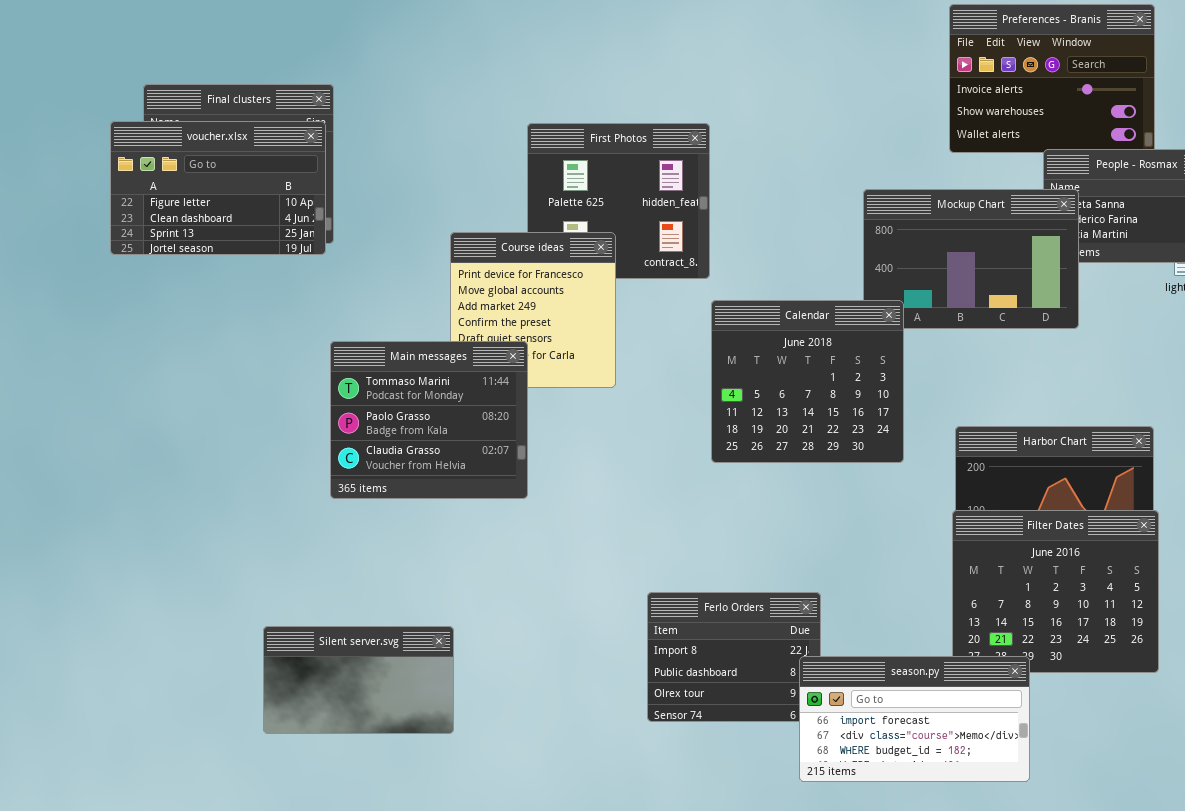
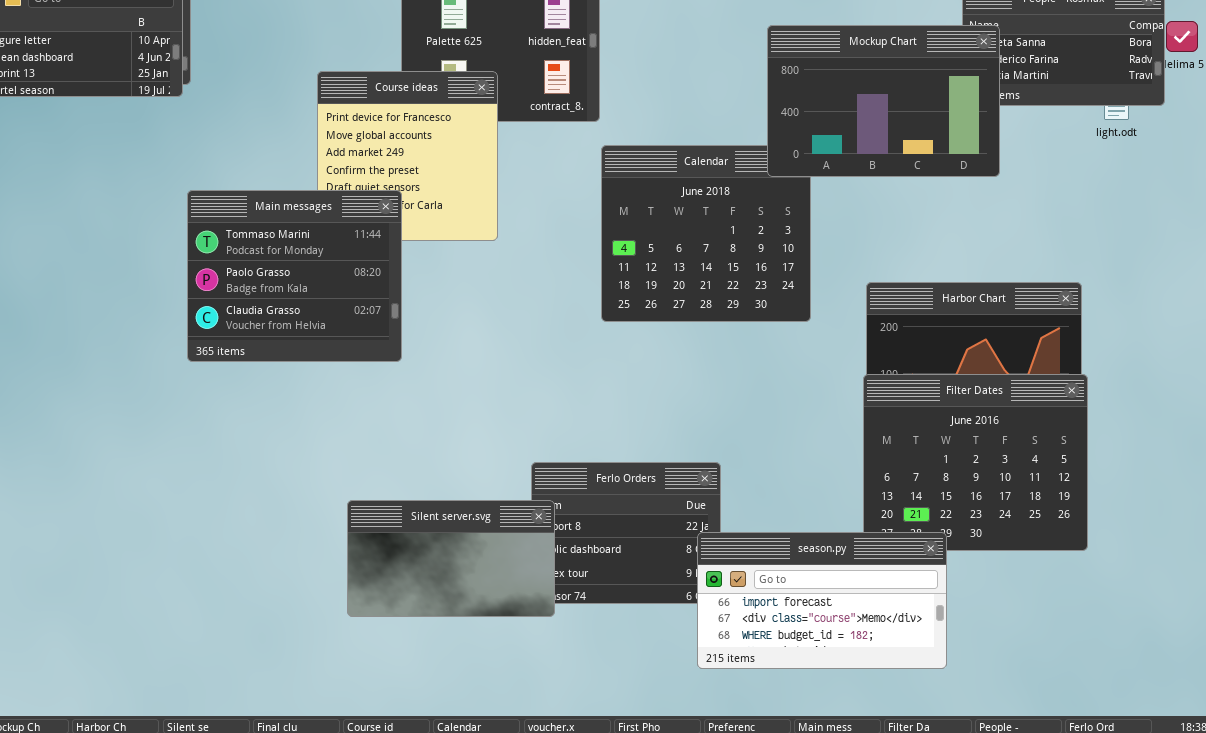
Mockup Chart: [863,189,1079,329] -> [767,25,1000,177], raised
Silent server.svg: [263,626,454,734] -> [347,500,555,617], moved

